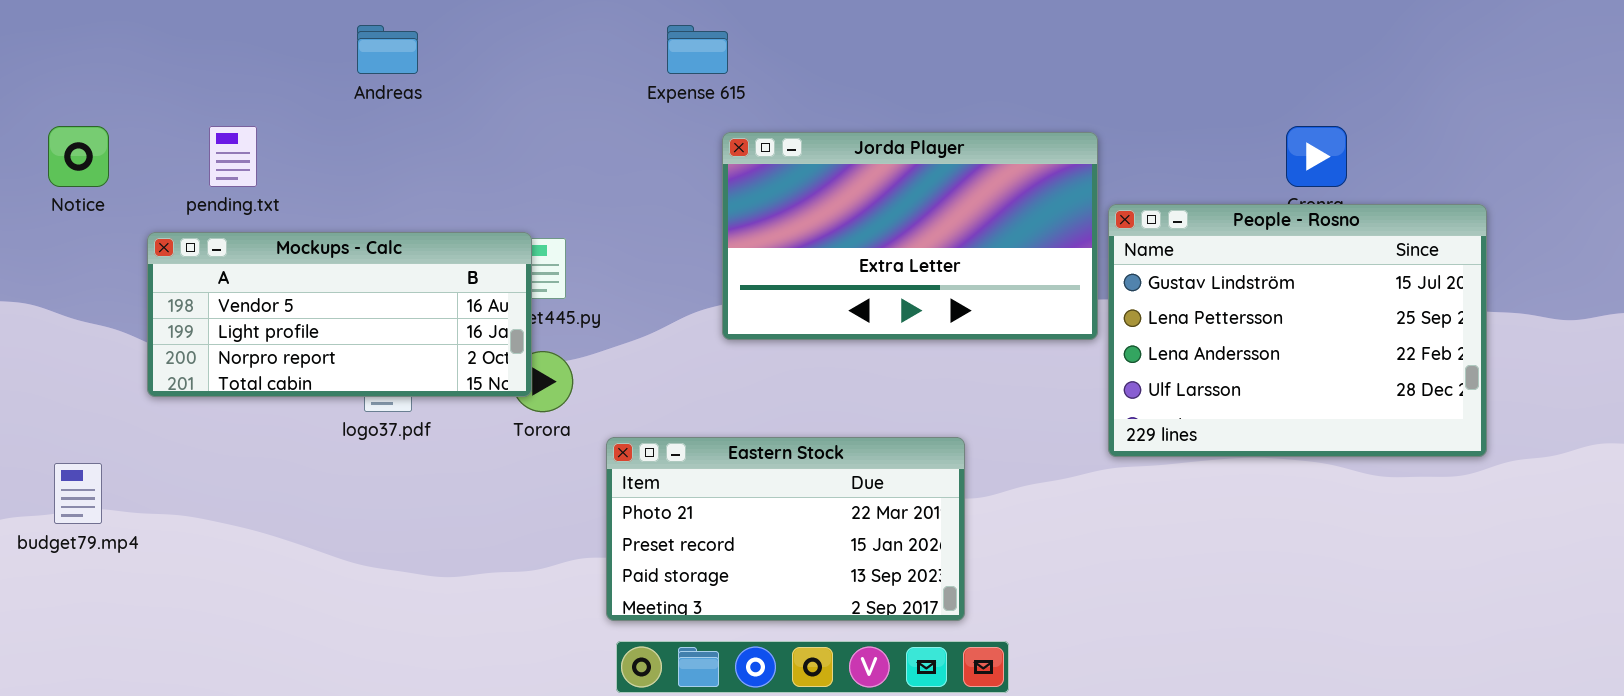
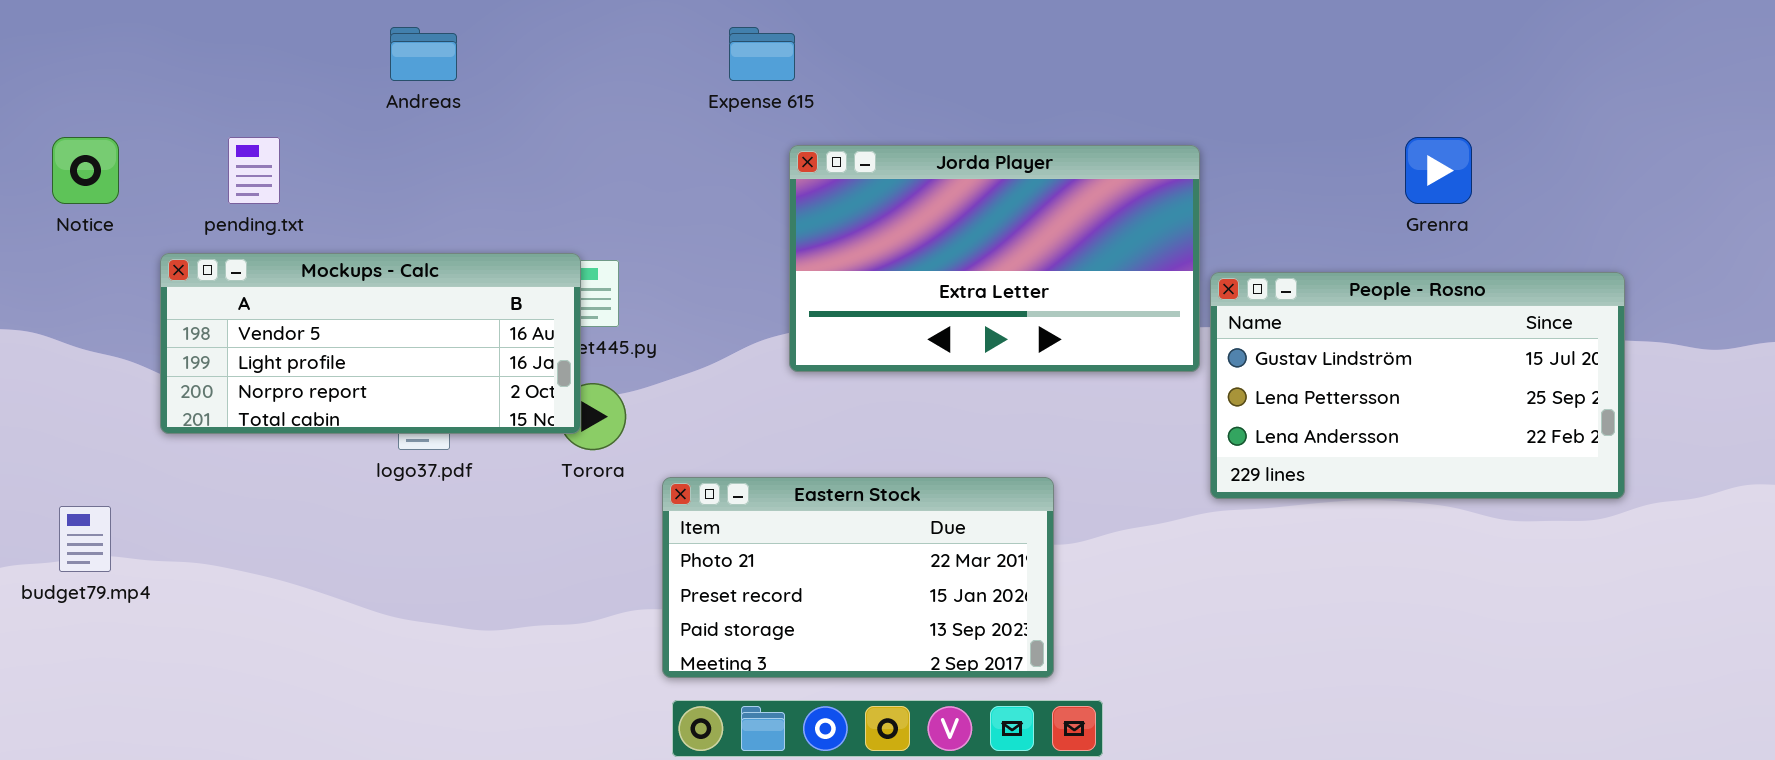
People - Rosno: [1108,204,1487,457] -> [1210,272,1625,499], resized

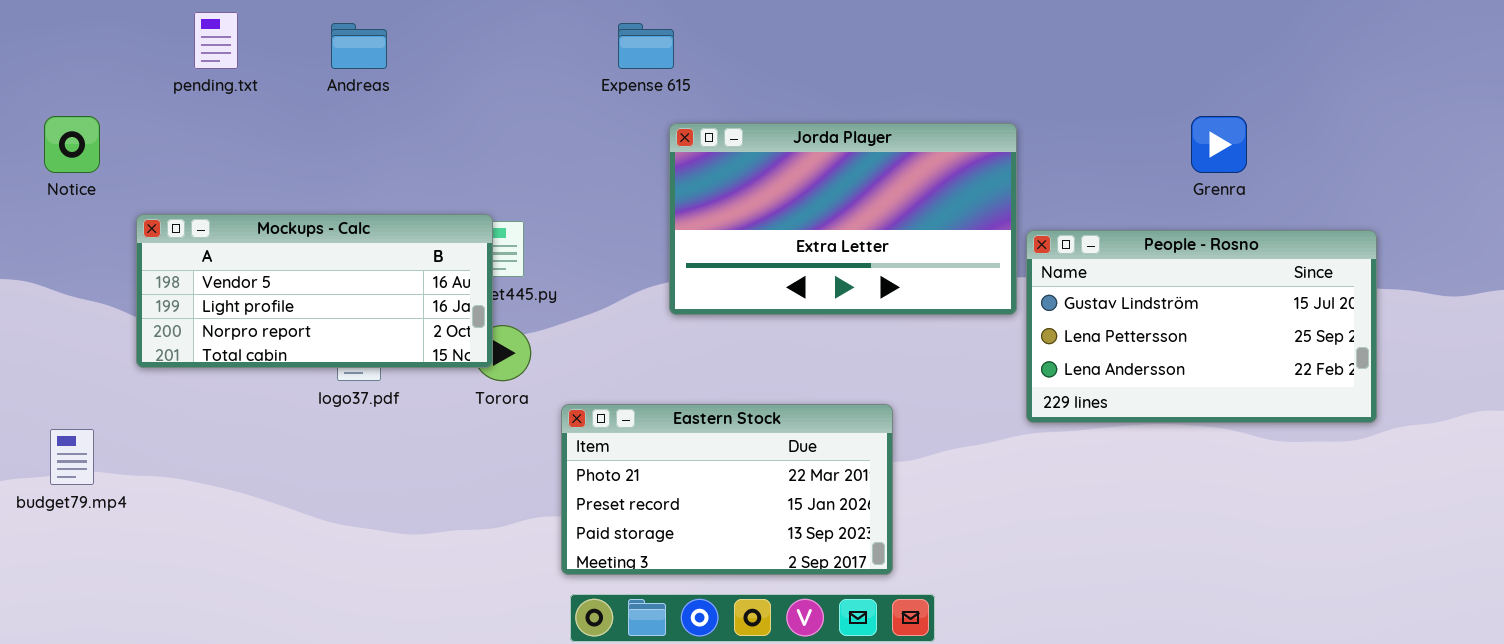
pending.txt: [228,137,280,204] -> [194,12,238,69], moved

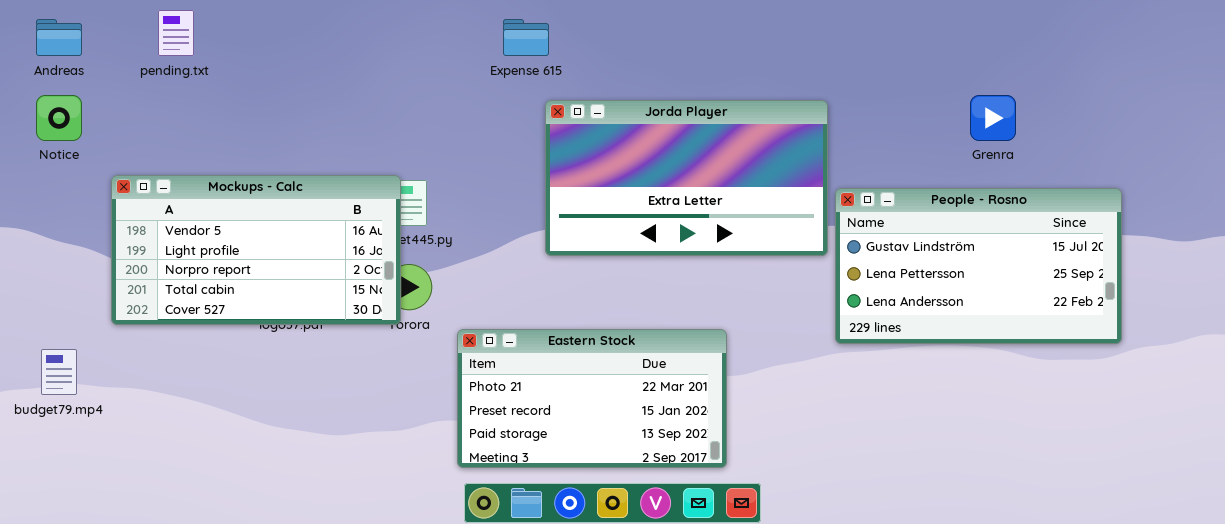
Andreas: [331,23,387,69] -> [36,19,82,56], moved
Mockups - Calc: [136,214,493,368] -> [111,175,401,325], resized

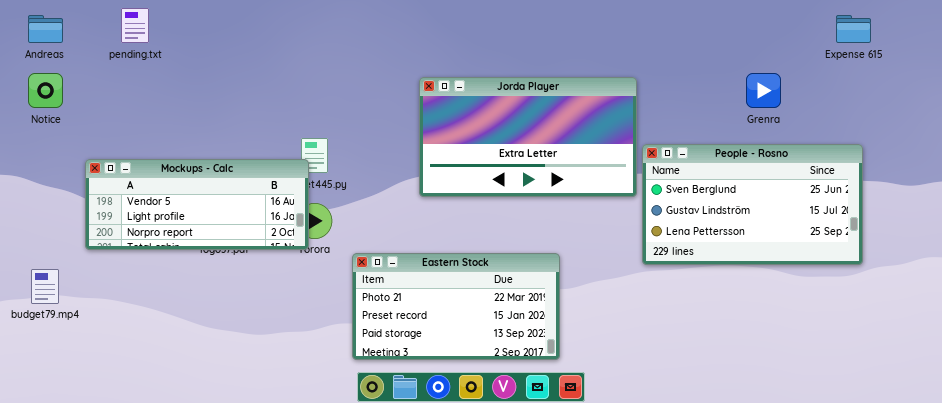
Expense 615: [503,19,549,56] -> [836,15,871,43], moved
Mockups - Calc: [111,175,401,325] -> [85,159,309,250], resized
People - Rosno: [835,188,1122,344] -> [642,144,863,265], scrolled up 1 row

